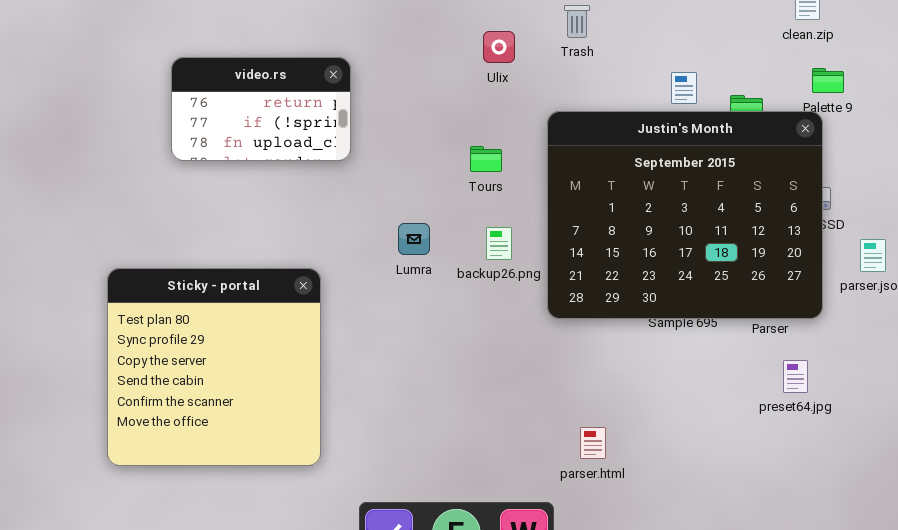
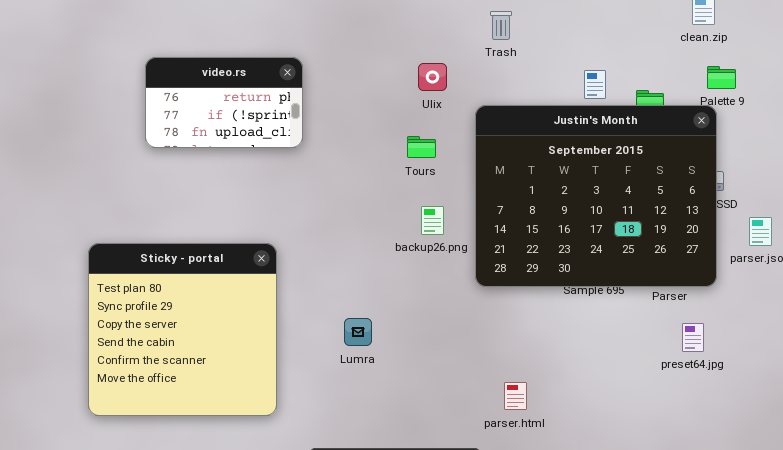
Ulix: [483,31,515,63] -> [418,63,447,91], moved
Lumra: [398,223,430,255] -> [344,318,372,346], moved

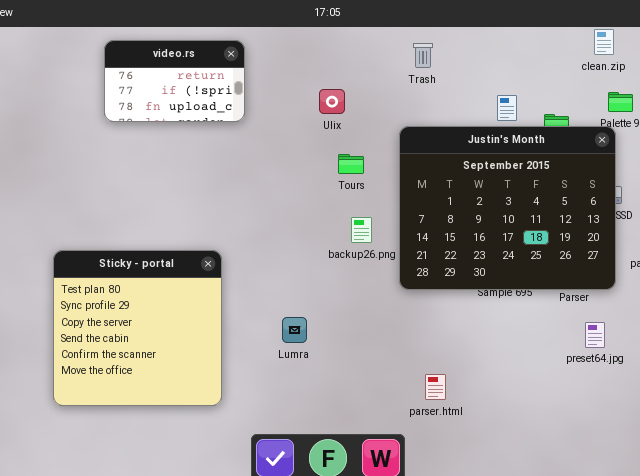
video.rs: [145,57,303,148] -> [104,40,245,122], moved
Ulix: [418,63,447,91] -> [319,89,345,114], moved

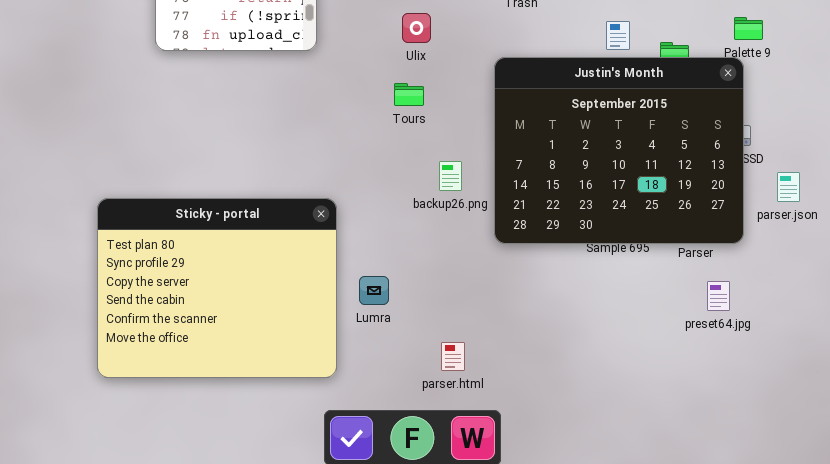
Tours: [338,154,364,174] -> [394,83,424,106], moved
Sticky - portal: [53,250,222,406] -> [97,198,337,378], resized
parser.html: [425,374,446,400] -> [441,342,465,371], moved

